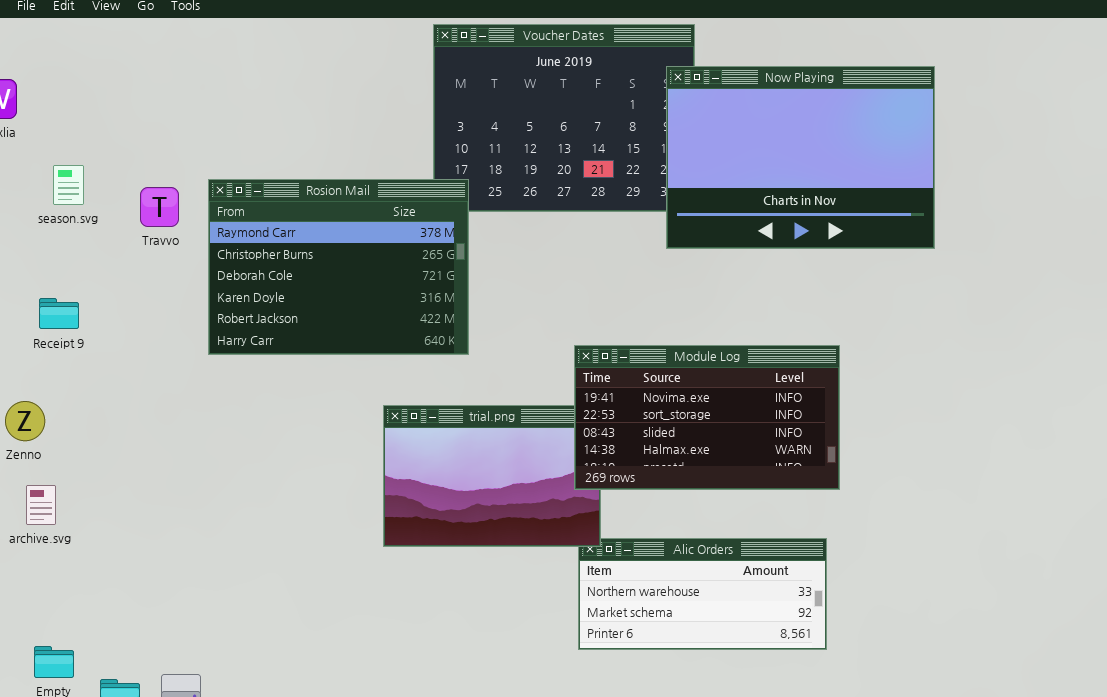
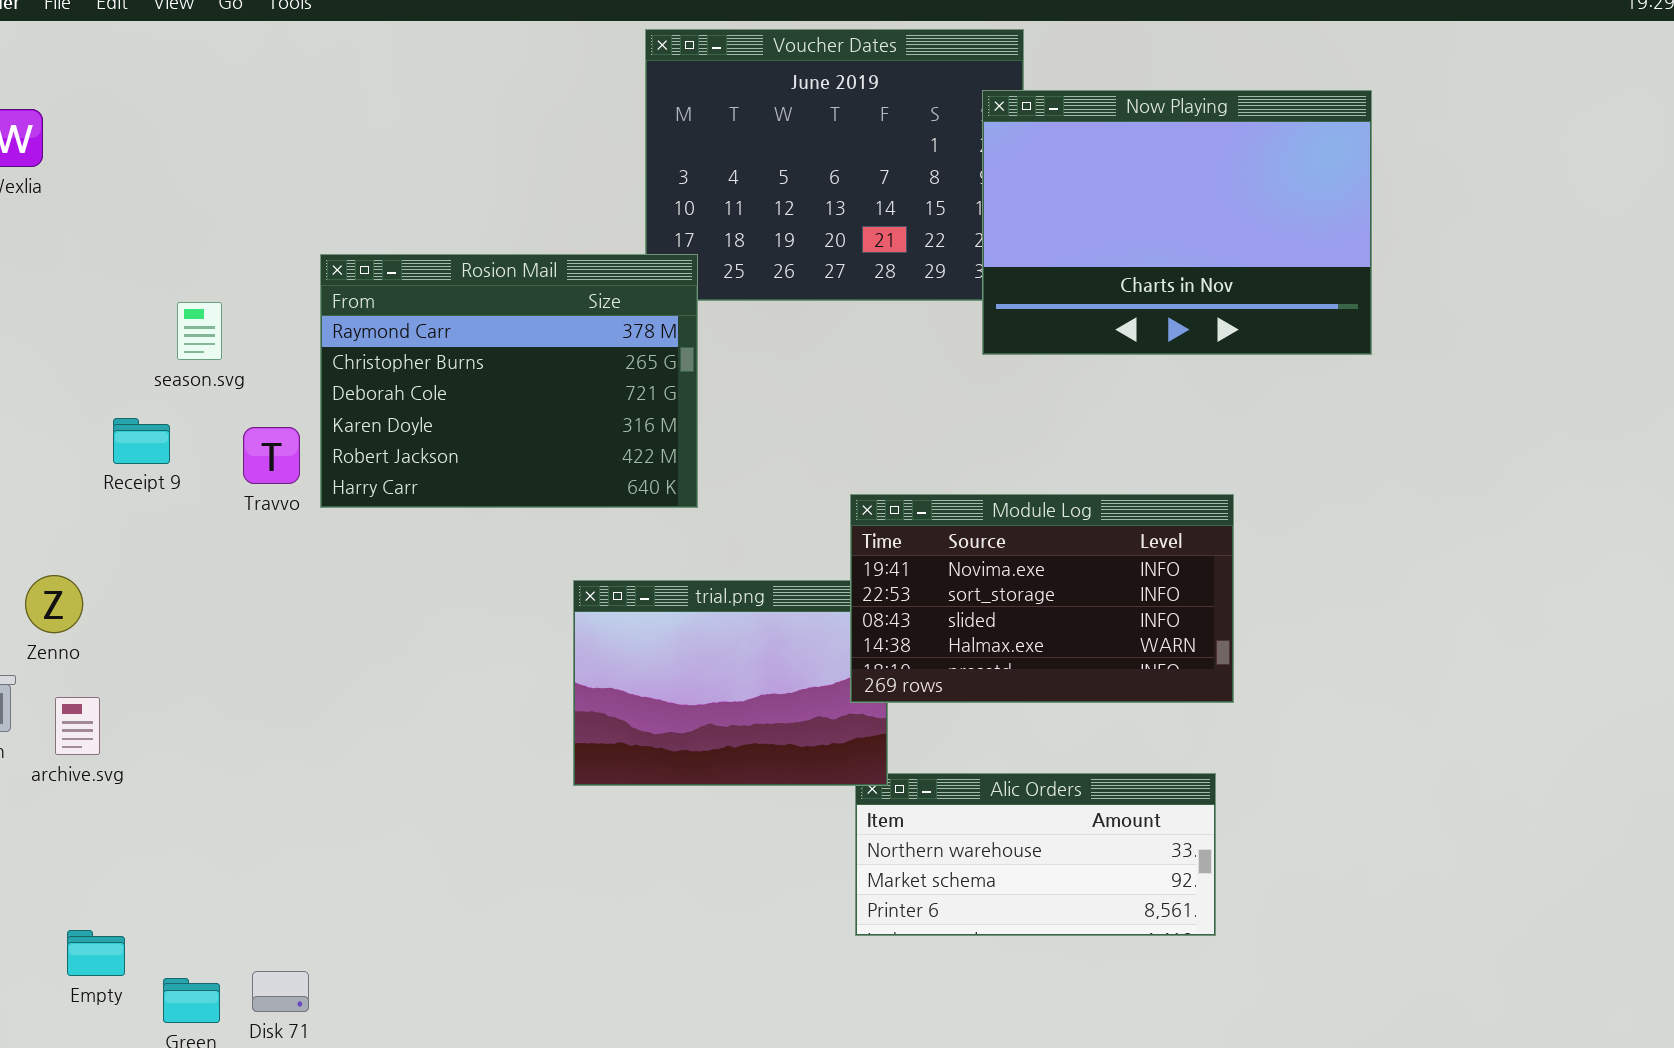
season.svg: [53,165,84,205] -> [177,302,222,360], moved
Travvo: [140,187,179,227] -> [243,427,300,484], moved
Receipt 9: [39,298,79,329] -> [113,418,170,464], moved

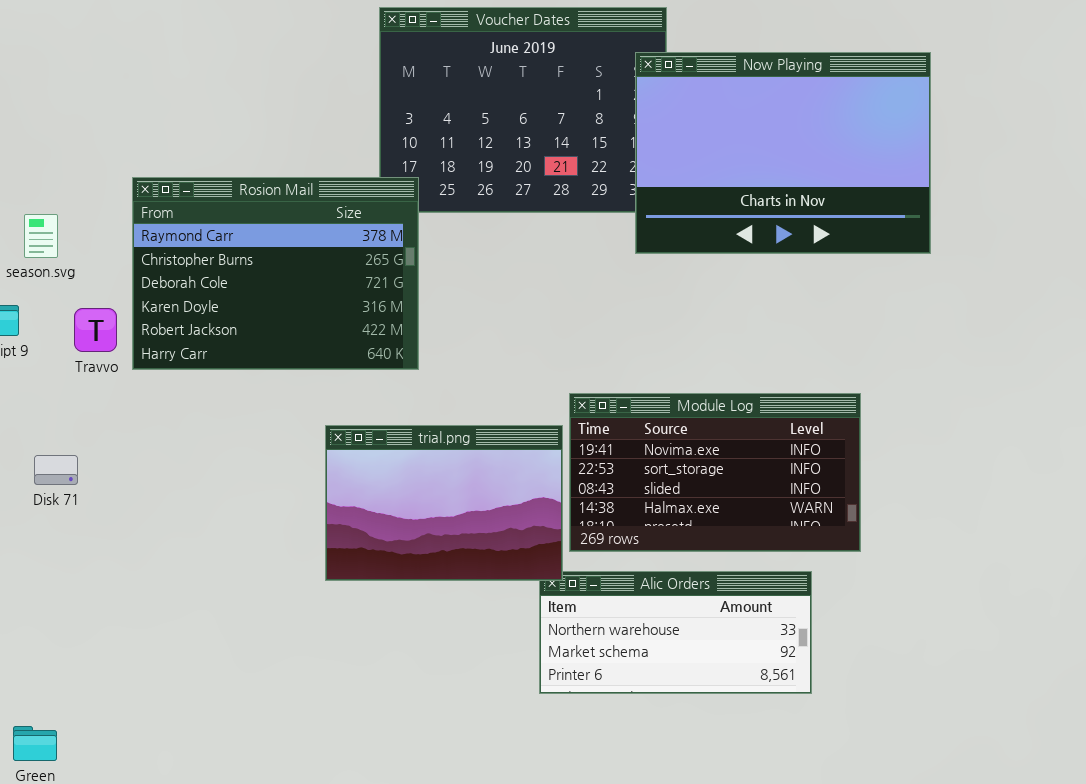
Module Log: [850,494,1234,703] -> [569,393,861,552], moved
Disk 71: [252,971,309,1012] -> [34,455,78,485], moved

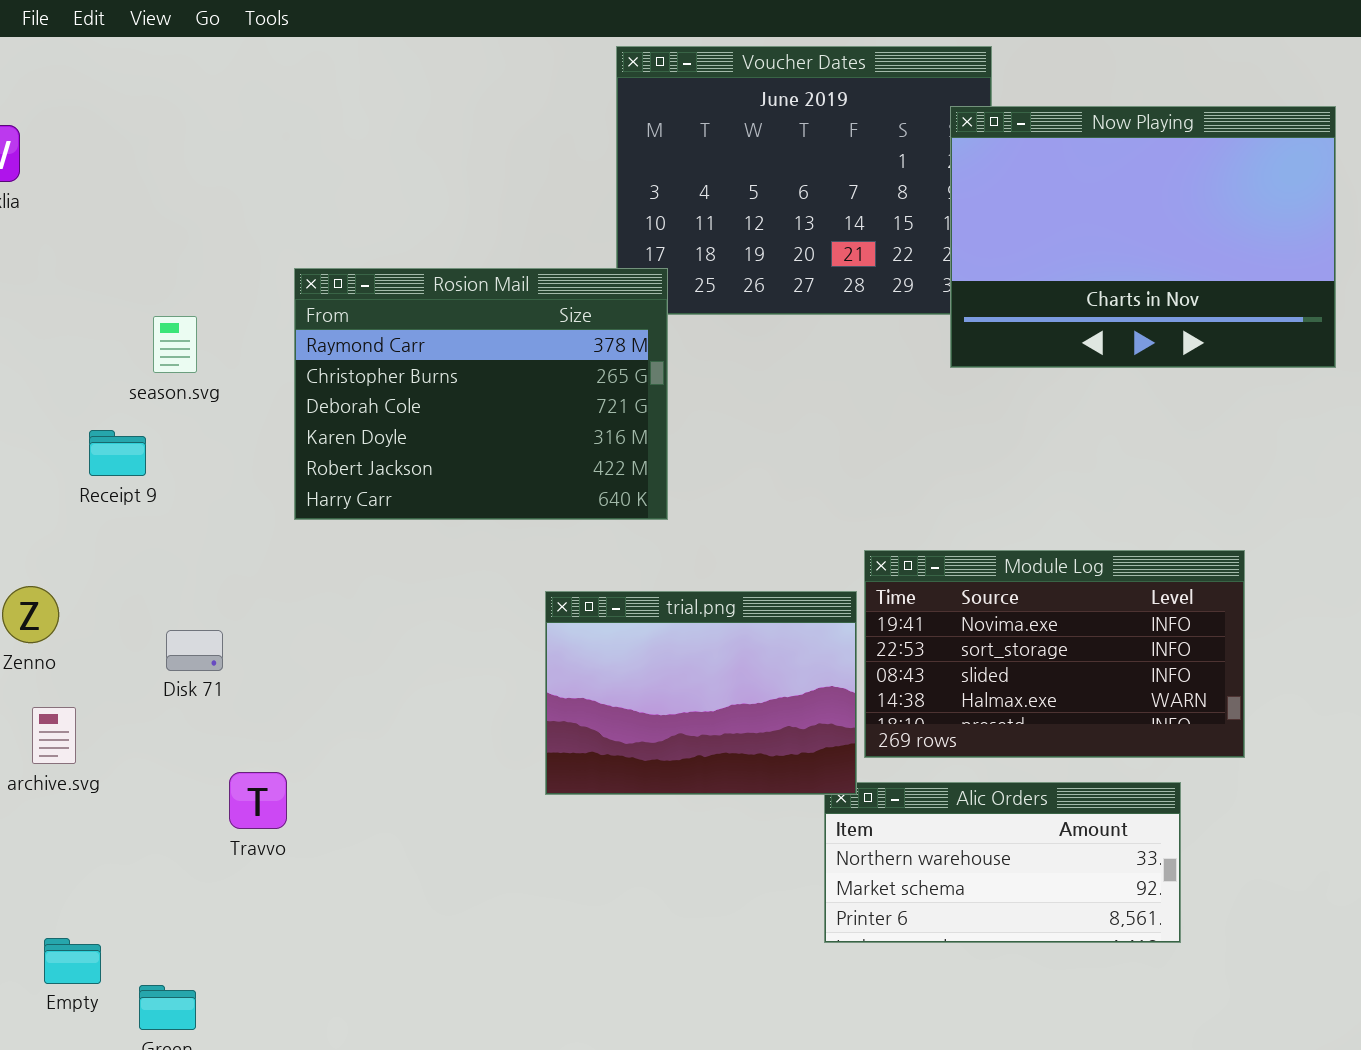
Travvo: [74,308,117,352] -> [229,772,287,829], moved

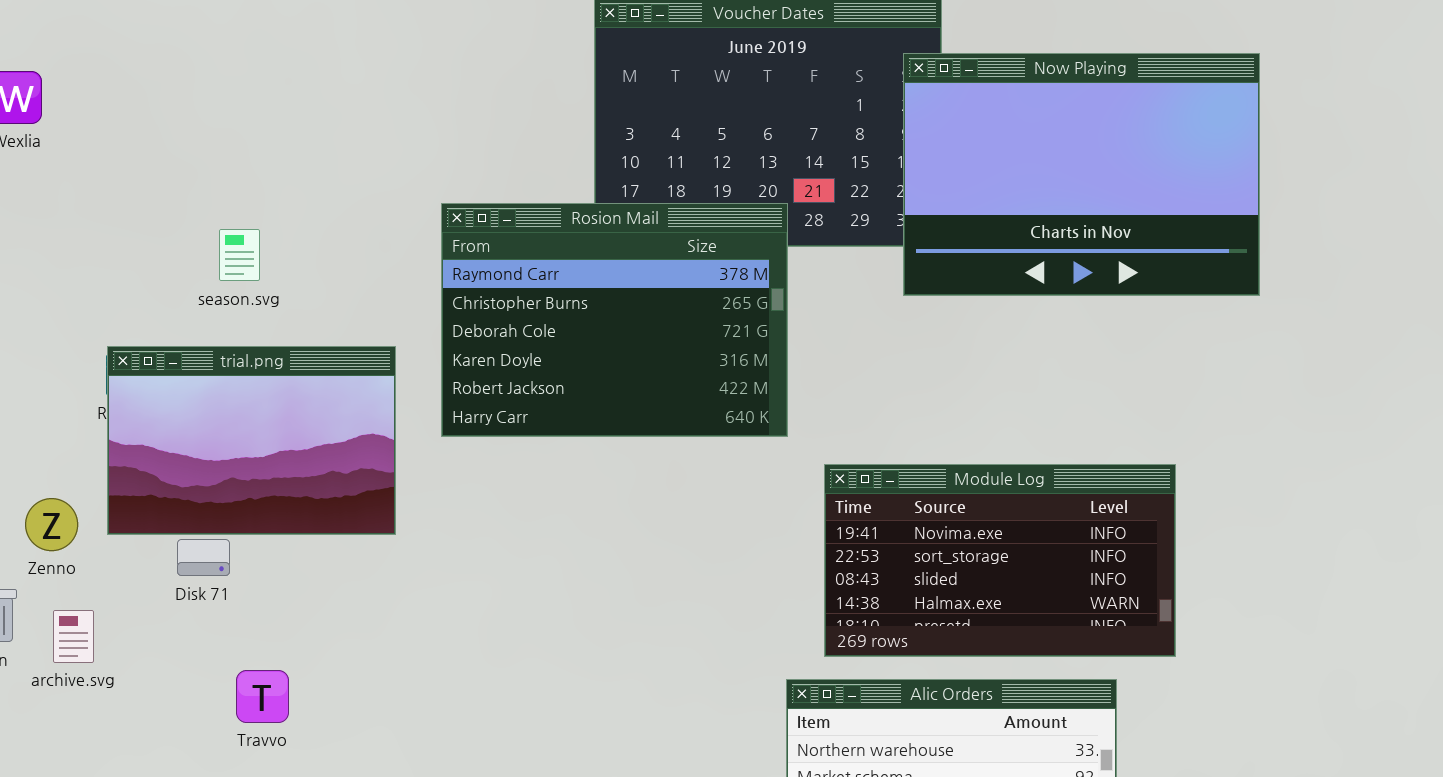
Rosion Mail: [294,268,668,520] -> [441,203,788,437], moved
season.svg: [153,316,197,373] -> [219,229,260,281], moved
trial.png: [545,591,857,795] -> [107,346,396,535], moved

